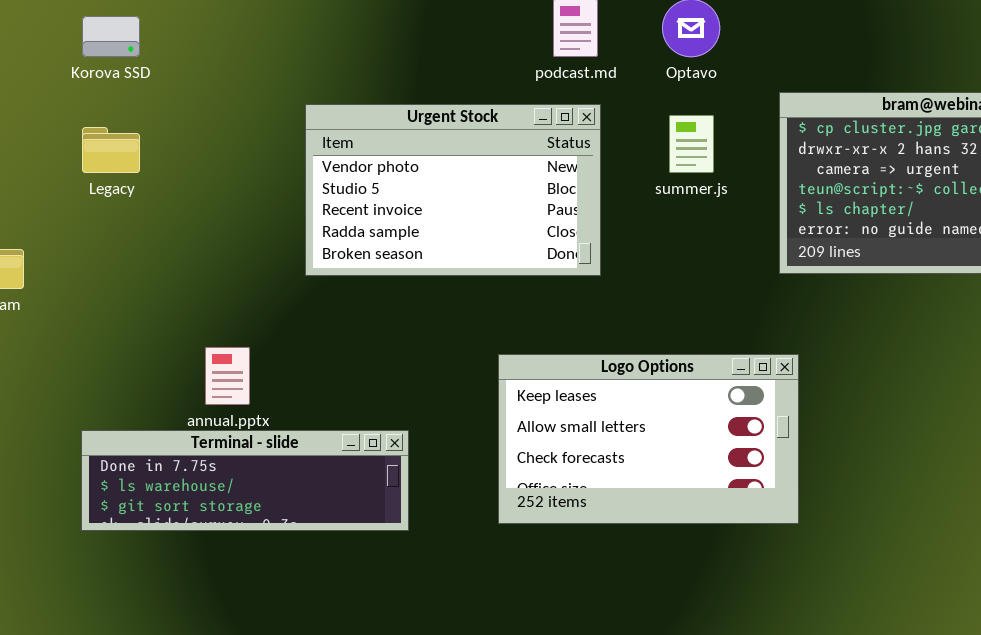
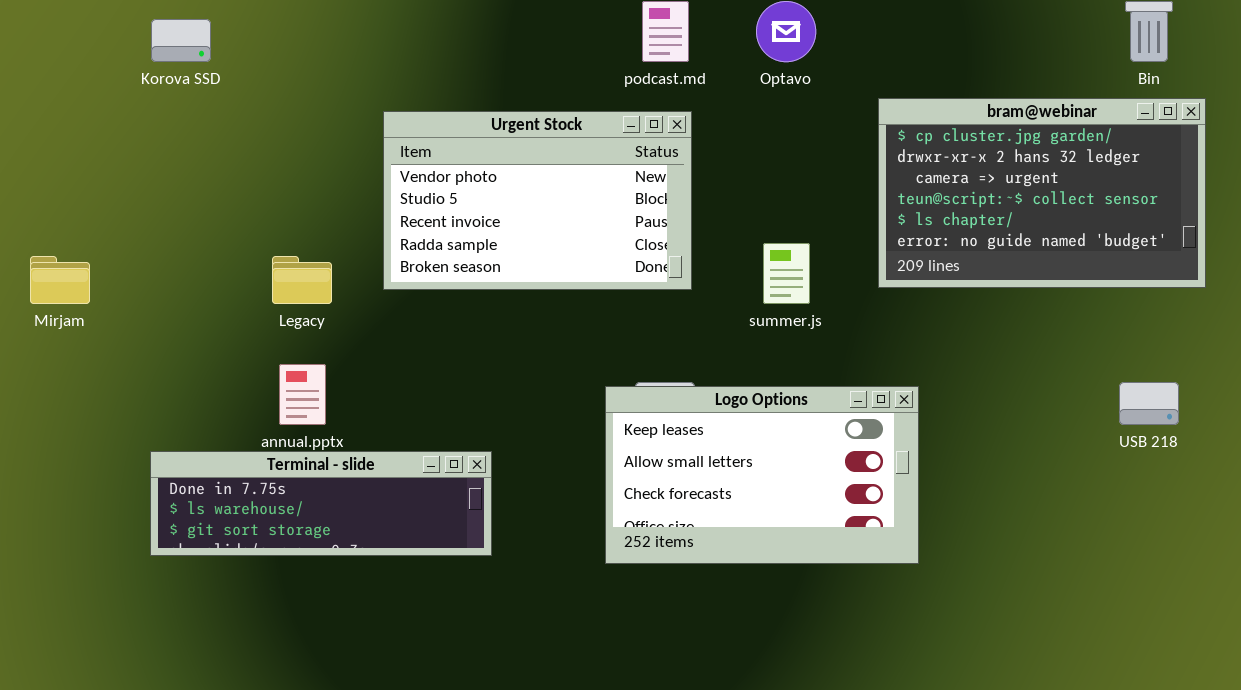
summer.js: [669,115,714,173] -> [763,243,810,304], moved
Legacy: [82,127,140,173] -> [272,256,332,304], moved
Logo Options: [498,354,799,524] -> [605,386,919,564], moved

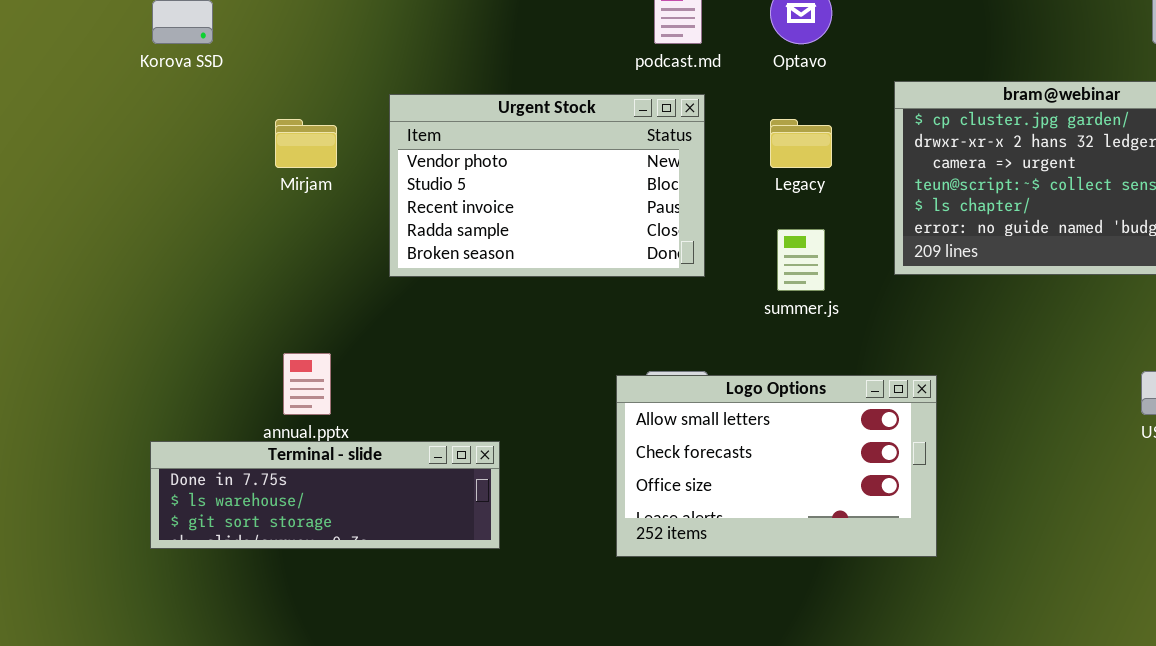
Mirjam: [30,256,90,304] -> [275,119,337,168], moved
Legacy: [272,256,332,304] -> [770,119,832,168], moved
Logo Options: [605,386,919,564] -> [616,375,937,557], scrolled down 1 row

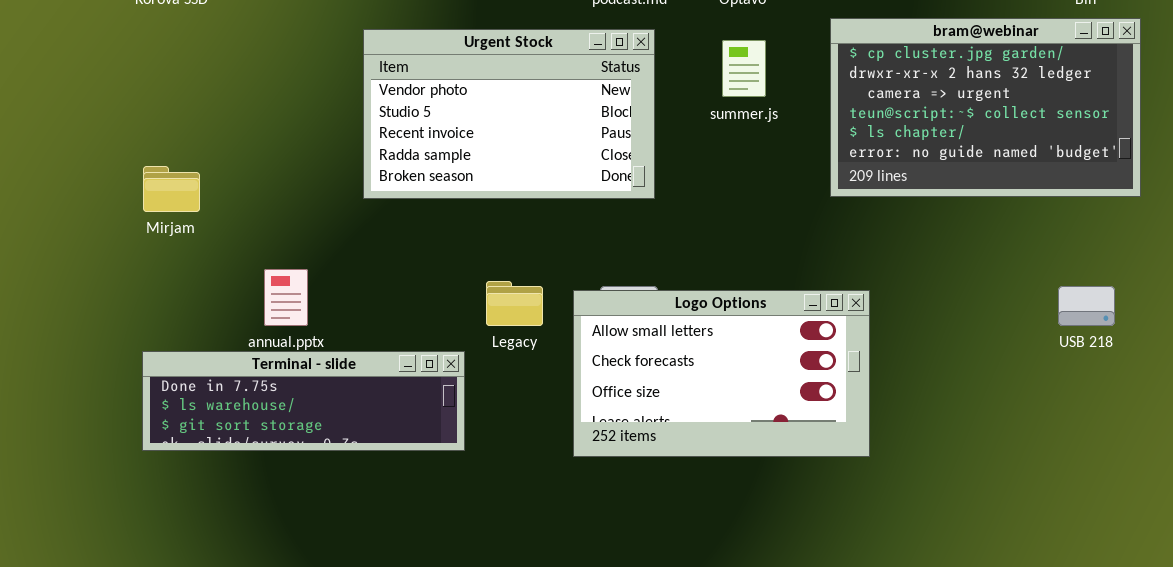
Mirjam: [275,119,337,168] -> [143,166,200,212], moved
Legacy: [770,119,832,168] -> [486,281,543,326], moved
summer.js: [777,229,825,291] -> [722,40,766,97], moved

